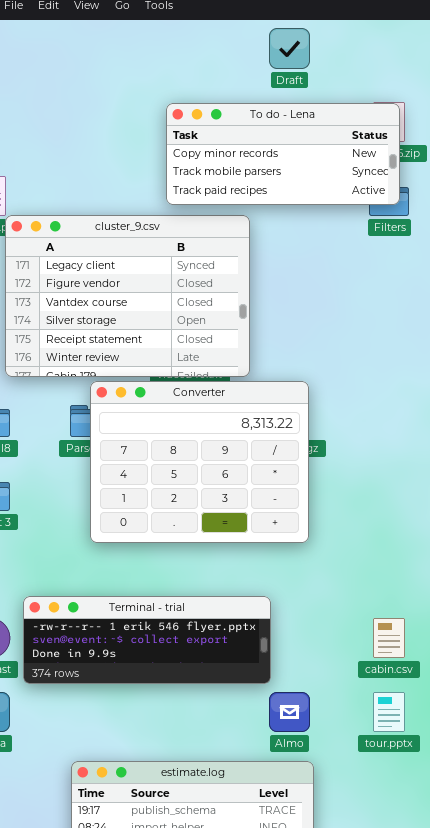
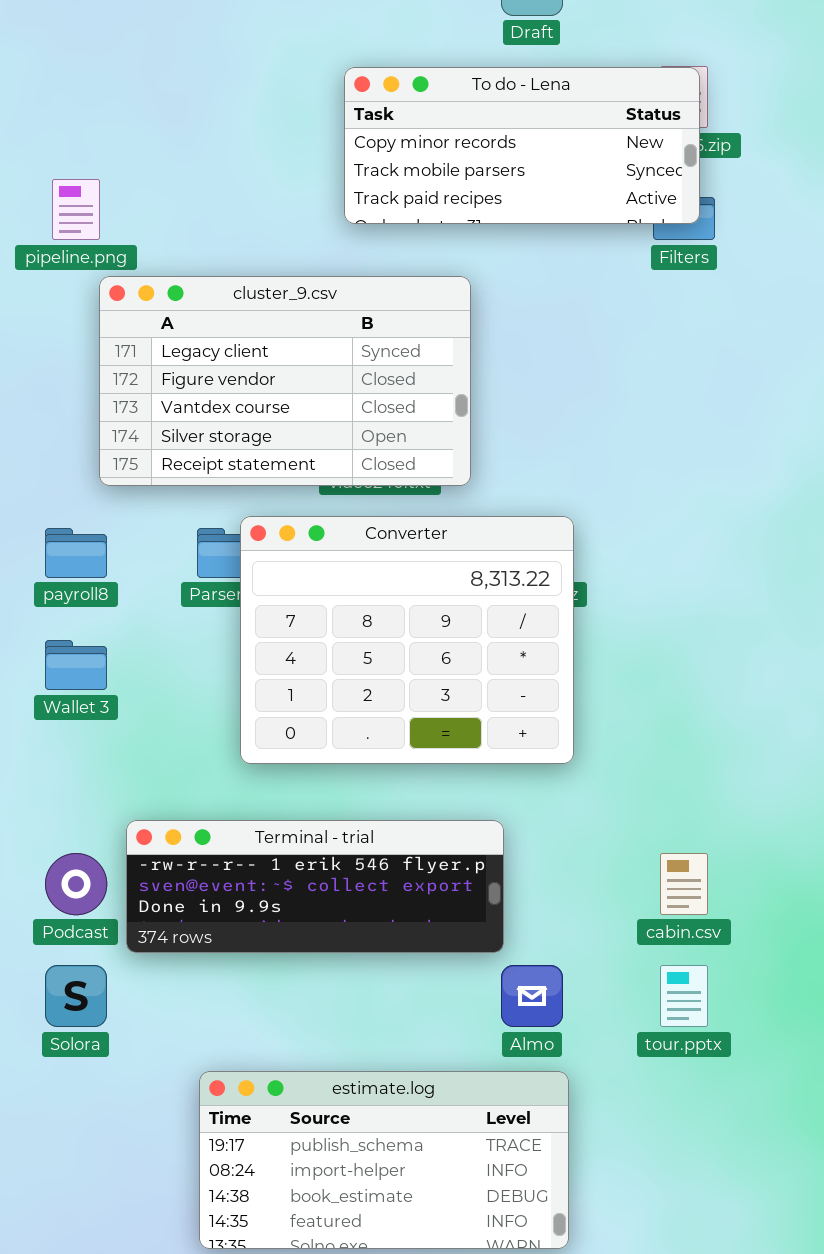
cluster_9.csv: [5,215,250,377] -> [99,276,471,486], resized
Converter: [90,381,309,543] -> [240,516,574,764], moved

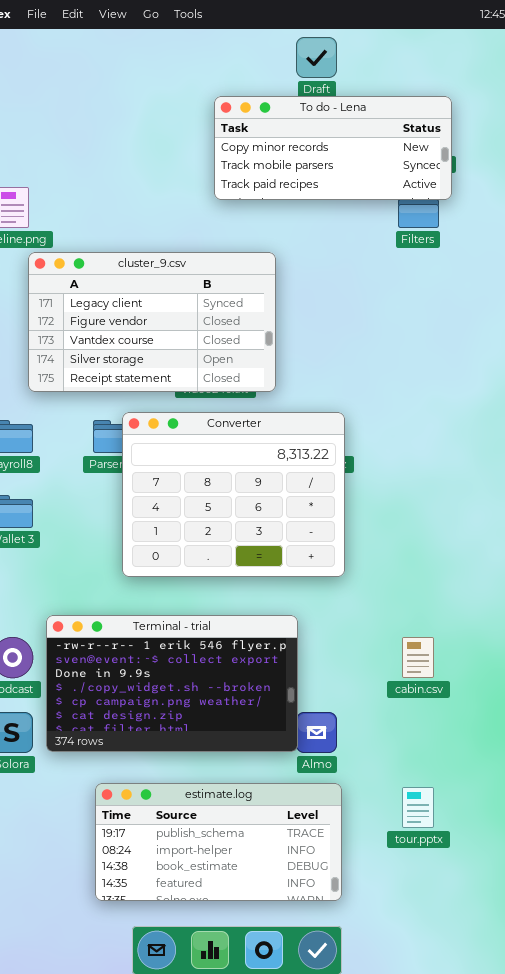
To do - Lena: [344,67,700,224] -> [214,96,452,200], moved
Terminal - trial: [126,820,504,953] -> [46,615,298,752], resized
tour.pptx: [660,965,708,1027] -> [402,787,434,828], moved

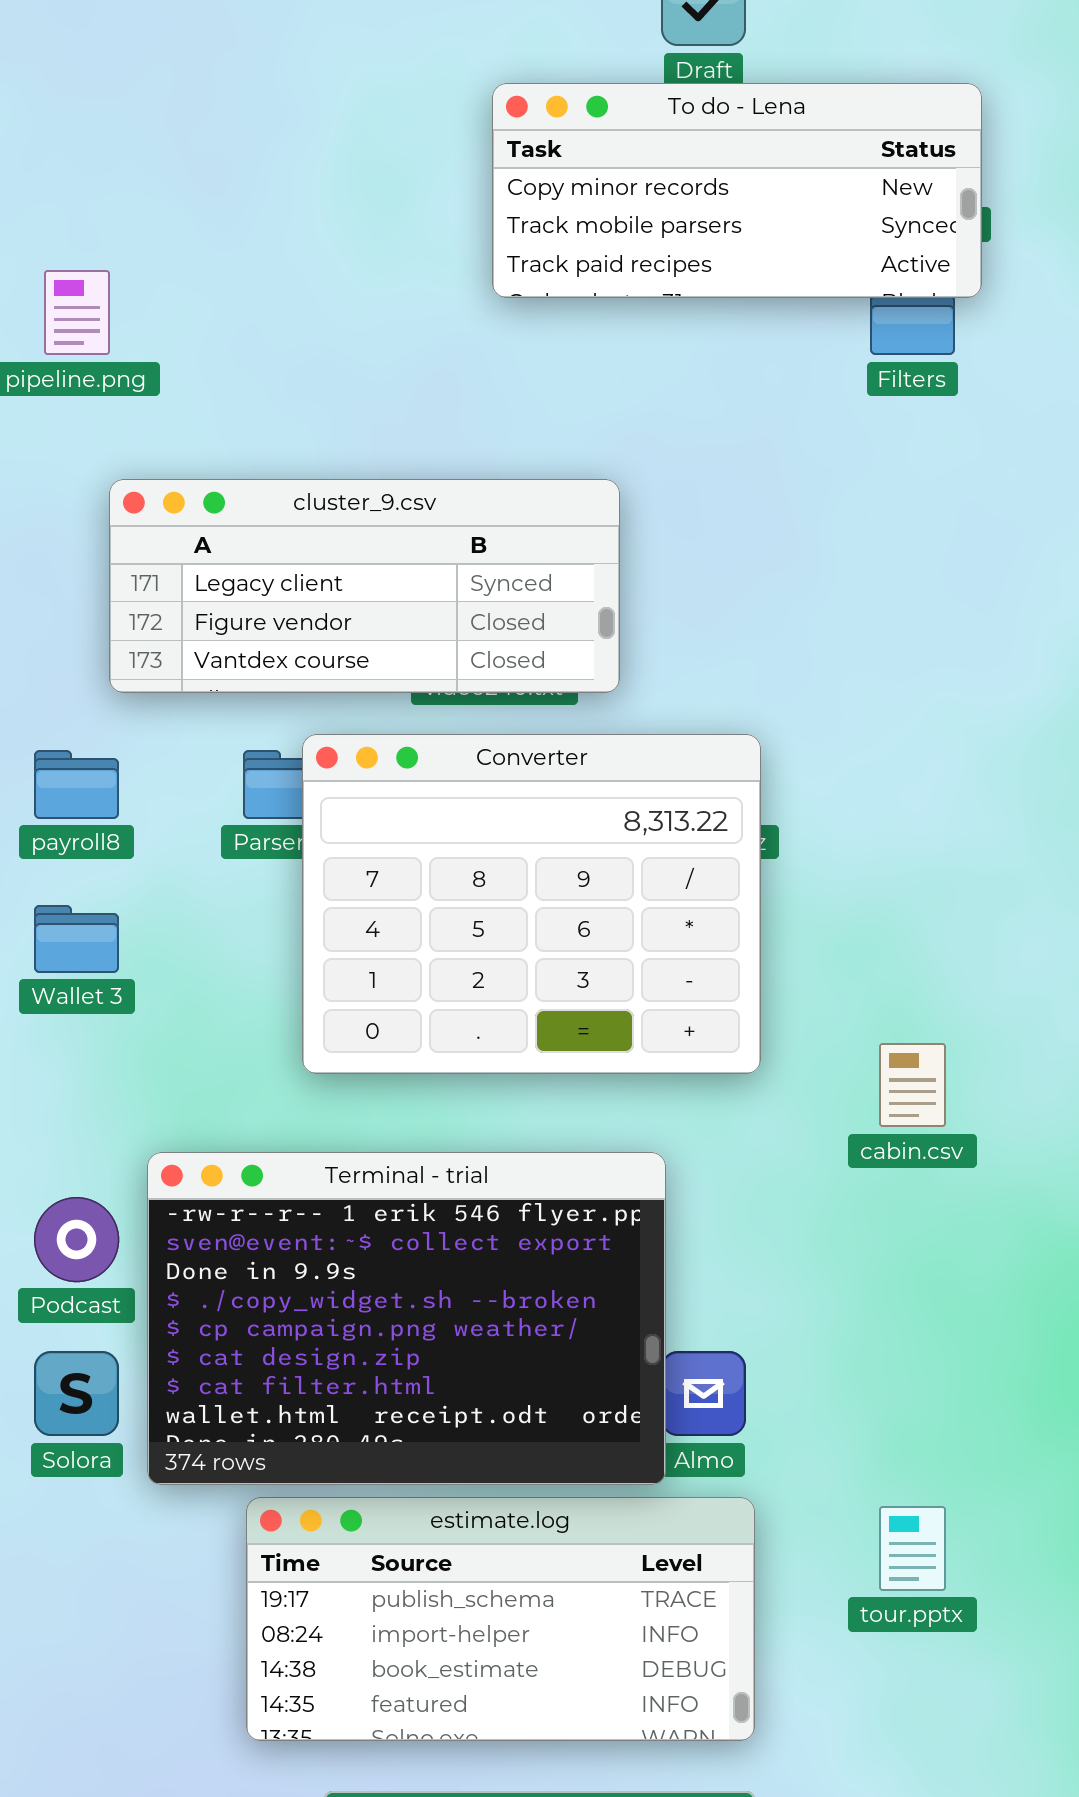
cluster_9.csv: [28,252,276,392] -> [109,479,620,693], resized
Terminal - trial: [46,615,298,752] -> [147,1152,666,1485], resized
cabin.csv: [402,637,434,678] -> [879,1043,946,1127], moved

